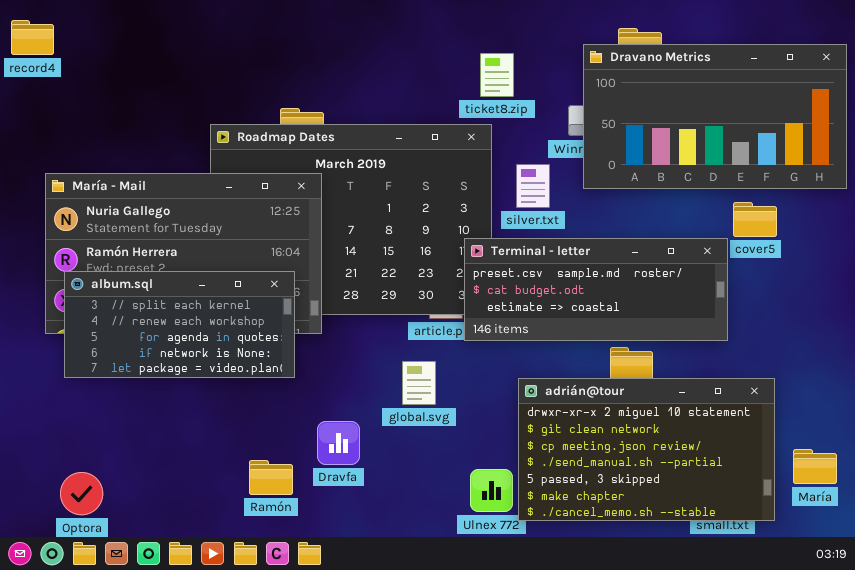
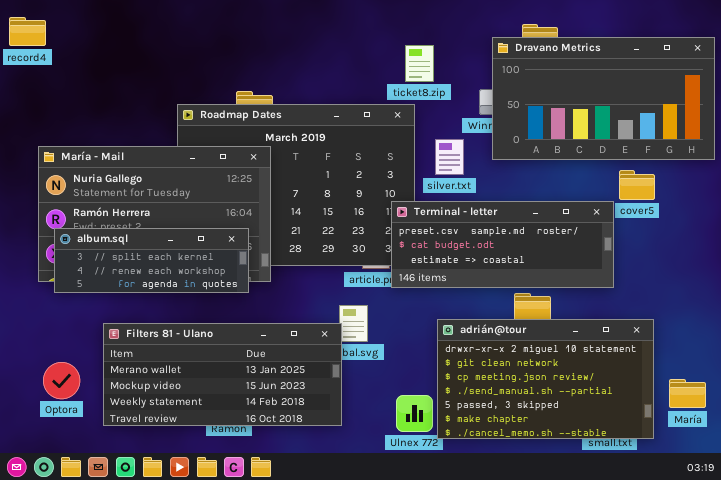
album.sql: [64,271,295,378] -> [54,228,249,293], resized
Filters 81 - Ulano: none -> [103,323,342,426], opened
Optora: [60,472,103,515] -> [43,362,80,399], moved

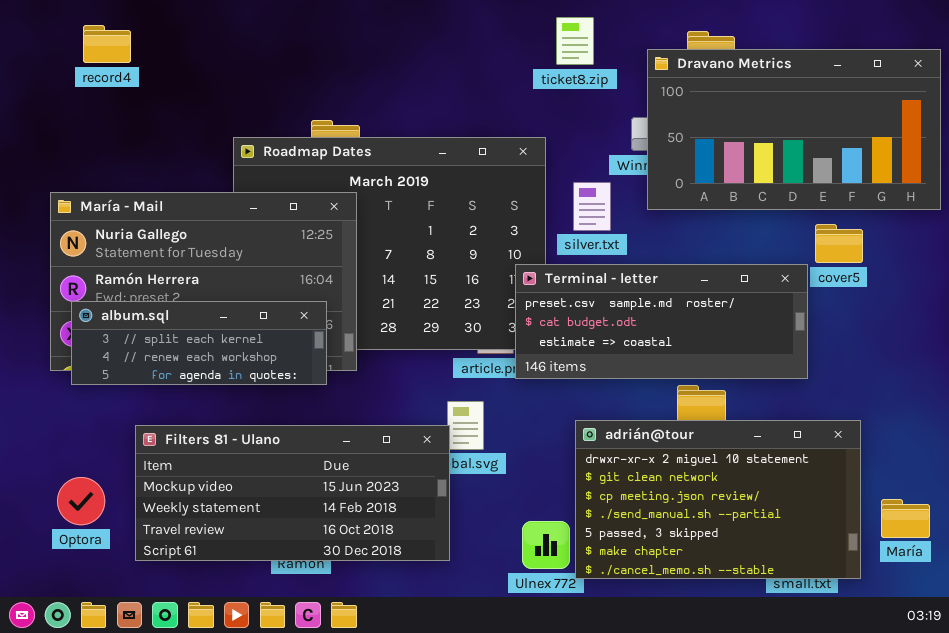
record4: [9,17,46,46] -> [83,25,131,63], moved
ticket8.zip: [405,45,434,82] -> [556,17,594,65], moved
Filters 81 - Ulano: [103,323,342,426] -> [135,425,450,561], scrolled down 1 row

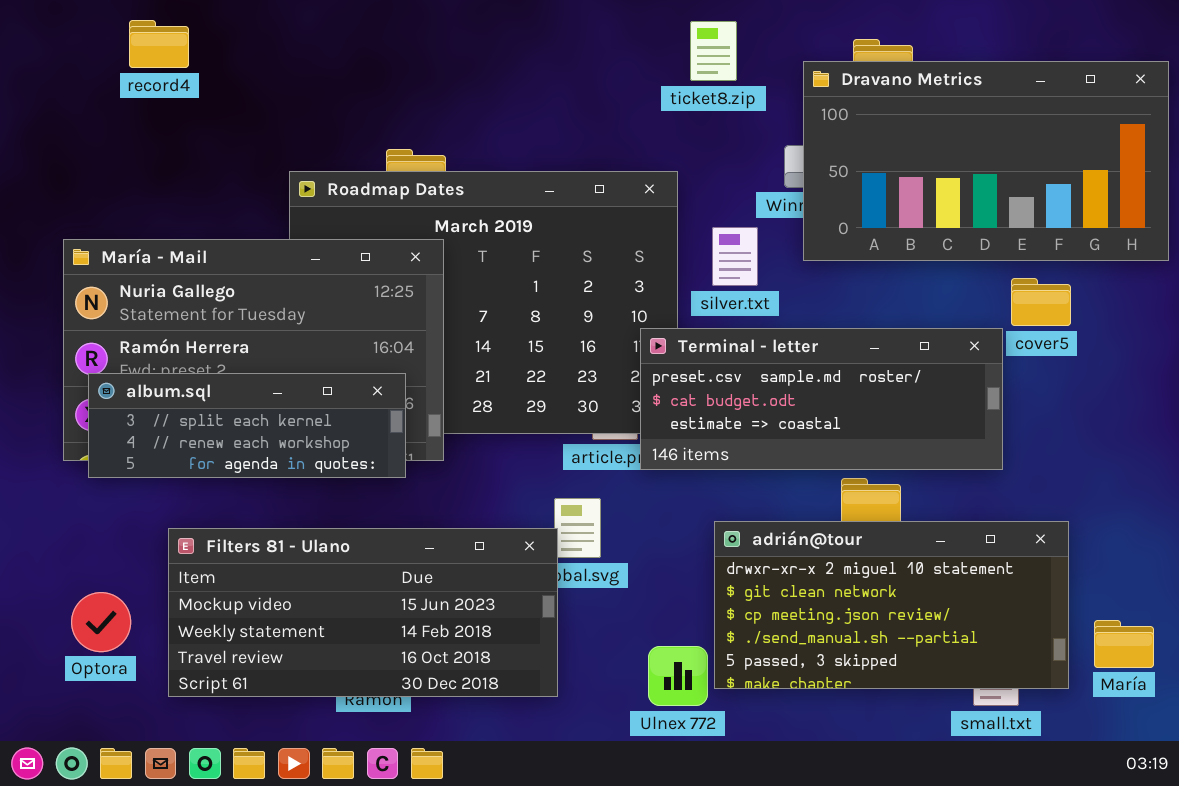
record4: [83,25,131,63] -> [129,20,189,68], moved
adrián@tour: [575,420,861,579] -> [714,521,1069,689], resized

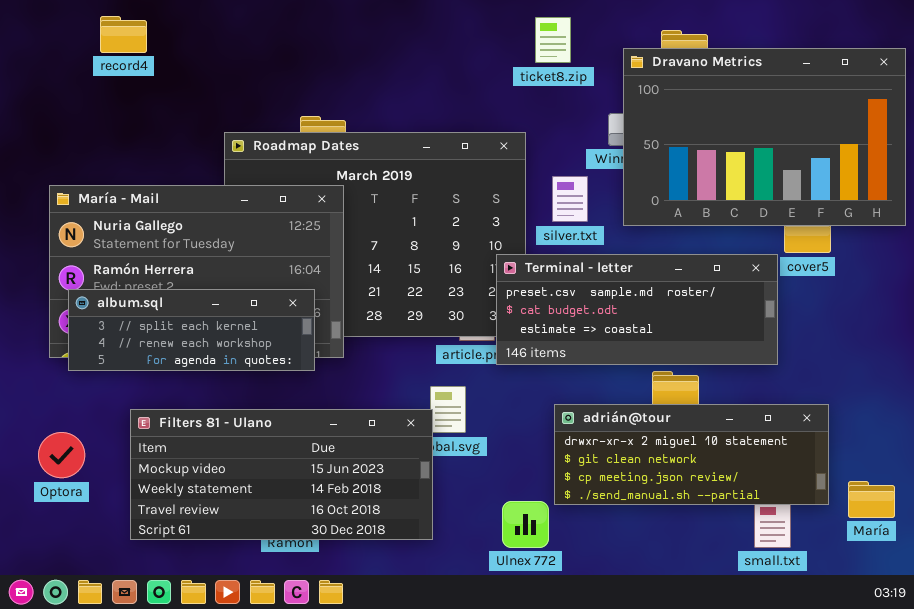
Dravano Metrics: [803,61,1169,261] -> [623,48,906,226], resized
adrián@tour: [714,521,1069,689] -> [554,404,829,505], resized
Optora: [71,592,131,652] -> [38,432,85,478], moved

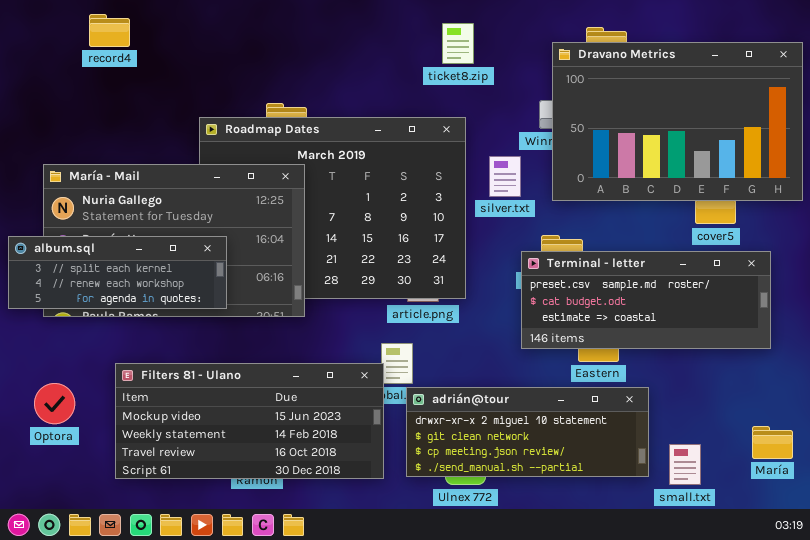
ticket8.zip: [535,17,571,63] -> [442,23,474,64], moved
Terminal - letter: [496,254,778,365] -> [521,251,771,349], moved
album.sql: [68,289,315,371] -> [8,236,227,309], moved
adrián@tour: [554,404,829,505] -> [406,387,649,477], moved

